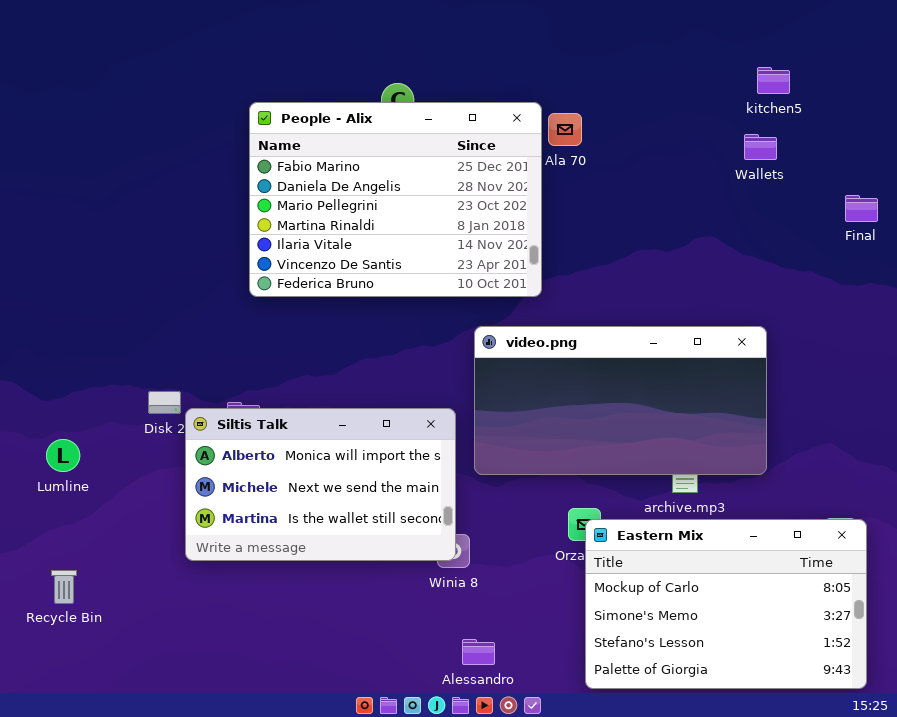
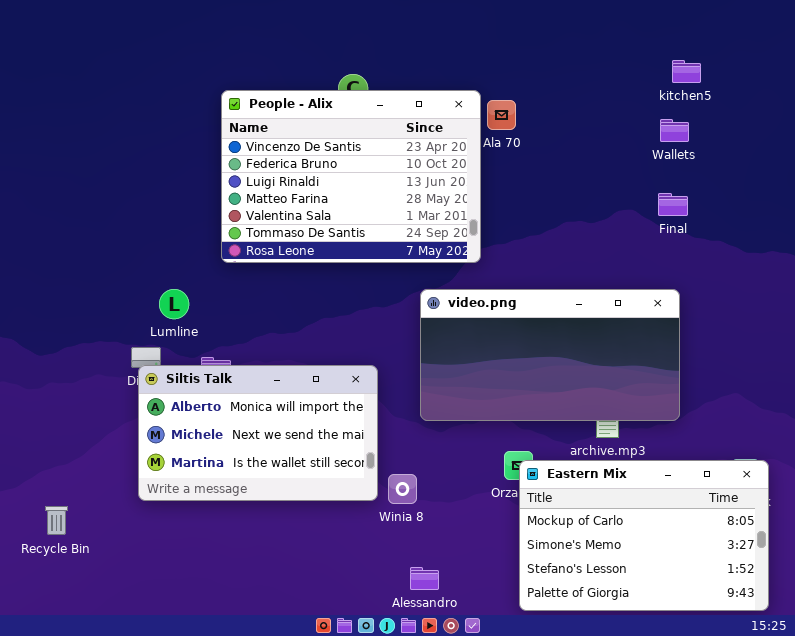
People - Alix: [249,102,542,297] -> [221,90,481,263], scrolled down 5 rows
Final: [845,195,878,222] -> [658,193,688,216], moved
Siltis Talk: [185,408,456,561] -> [138,365,378,501], moved
Lumline: [46,439,80,472] -> [159,289,189,319], moved

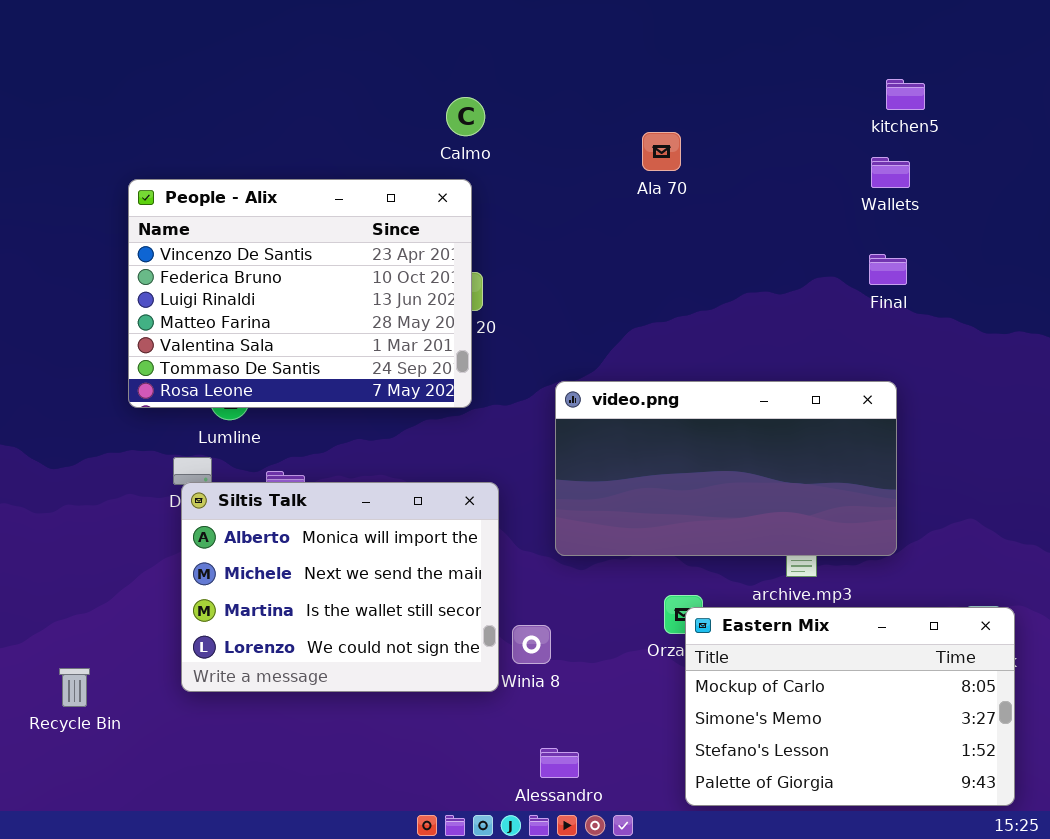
People - Alix: [221,90,481,263] -> [128,179,472,408], moved
Siltis Talk: [138,365,378,501] -> [181,482,499,692], resized

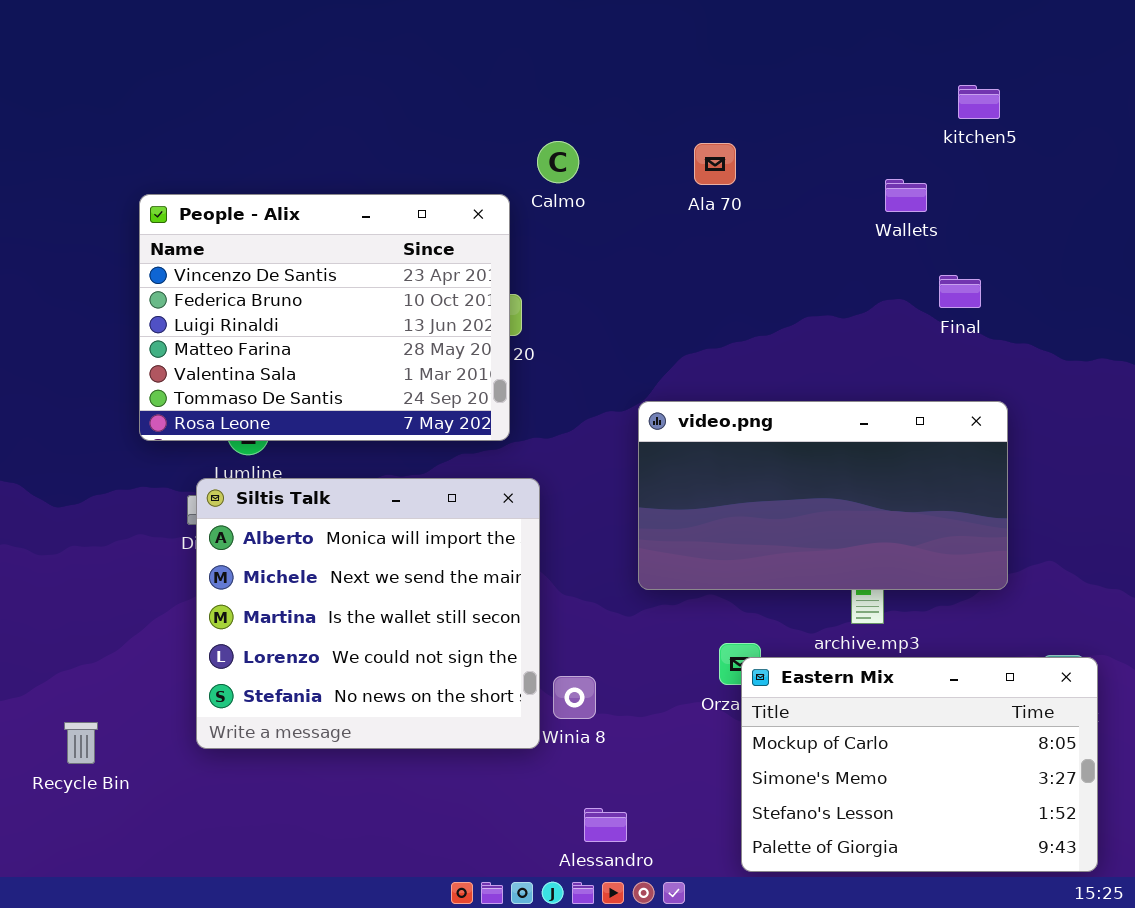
Calmo: [446,97,485,136] -> [537,141,579,183], moved
Wallets: [871,157,910,188] -> [885,179,927,212], moved
video.png: [555,381,897,556] -> [638,401,1008,590], moved
Siltis Talk: [181,482,499,692] -> [196,478,540,749], resized

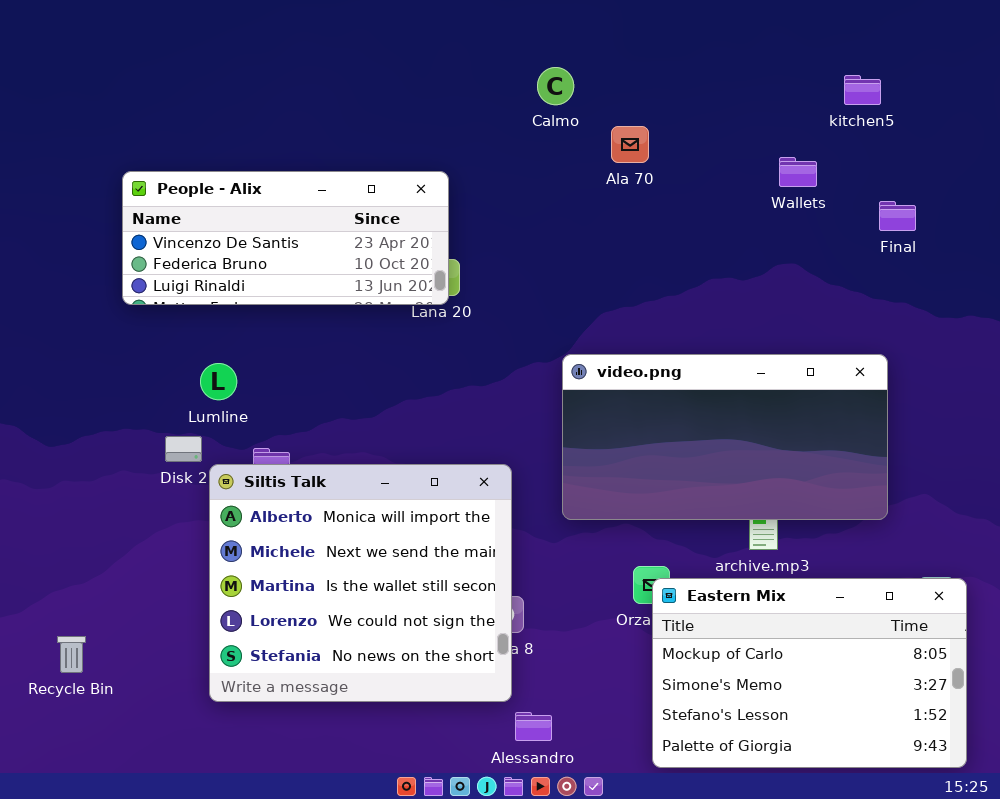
Calmo: [537,141,579,183] -> [537,67,574,105], moved
People - Alix: [139,194,510,441] -> [122,171,449,305], resized
Final: [939,275,981,308] -> [879,201,916,231], moved
Siltis Talk: [196,478,540,749] -> [209,464,512,702], moved

